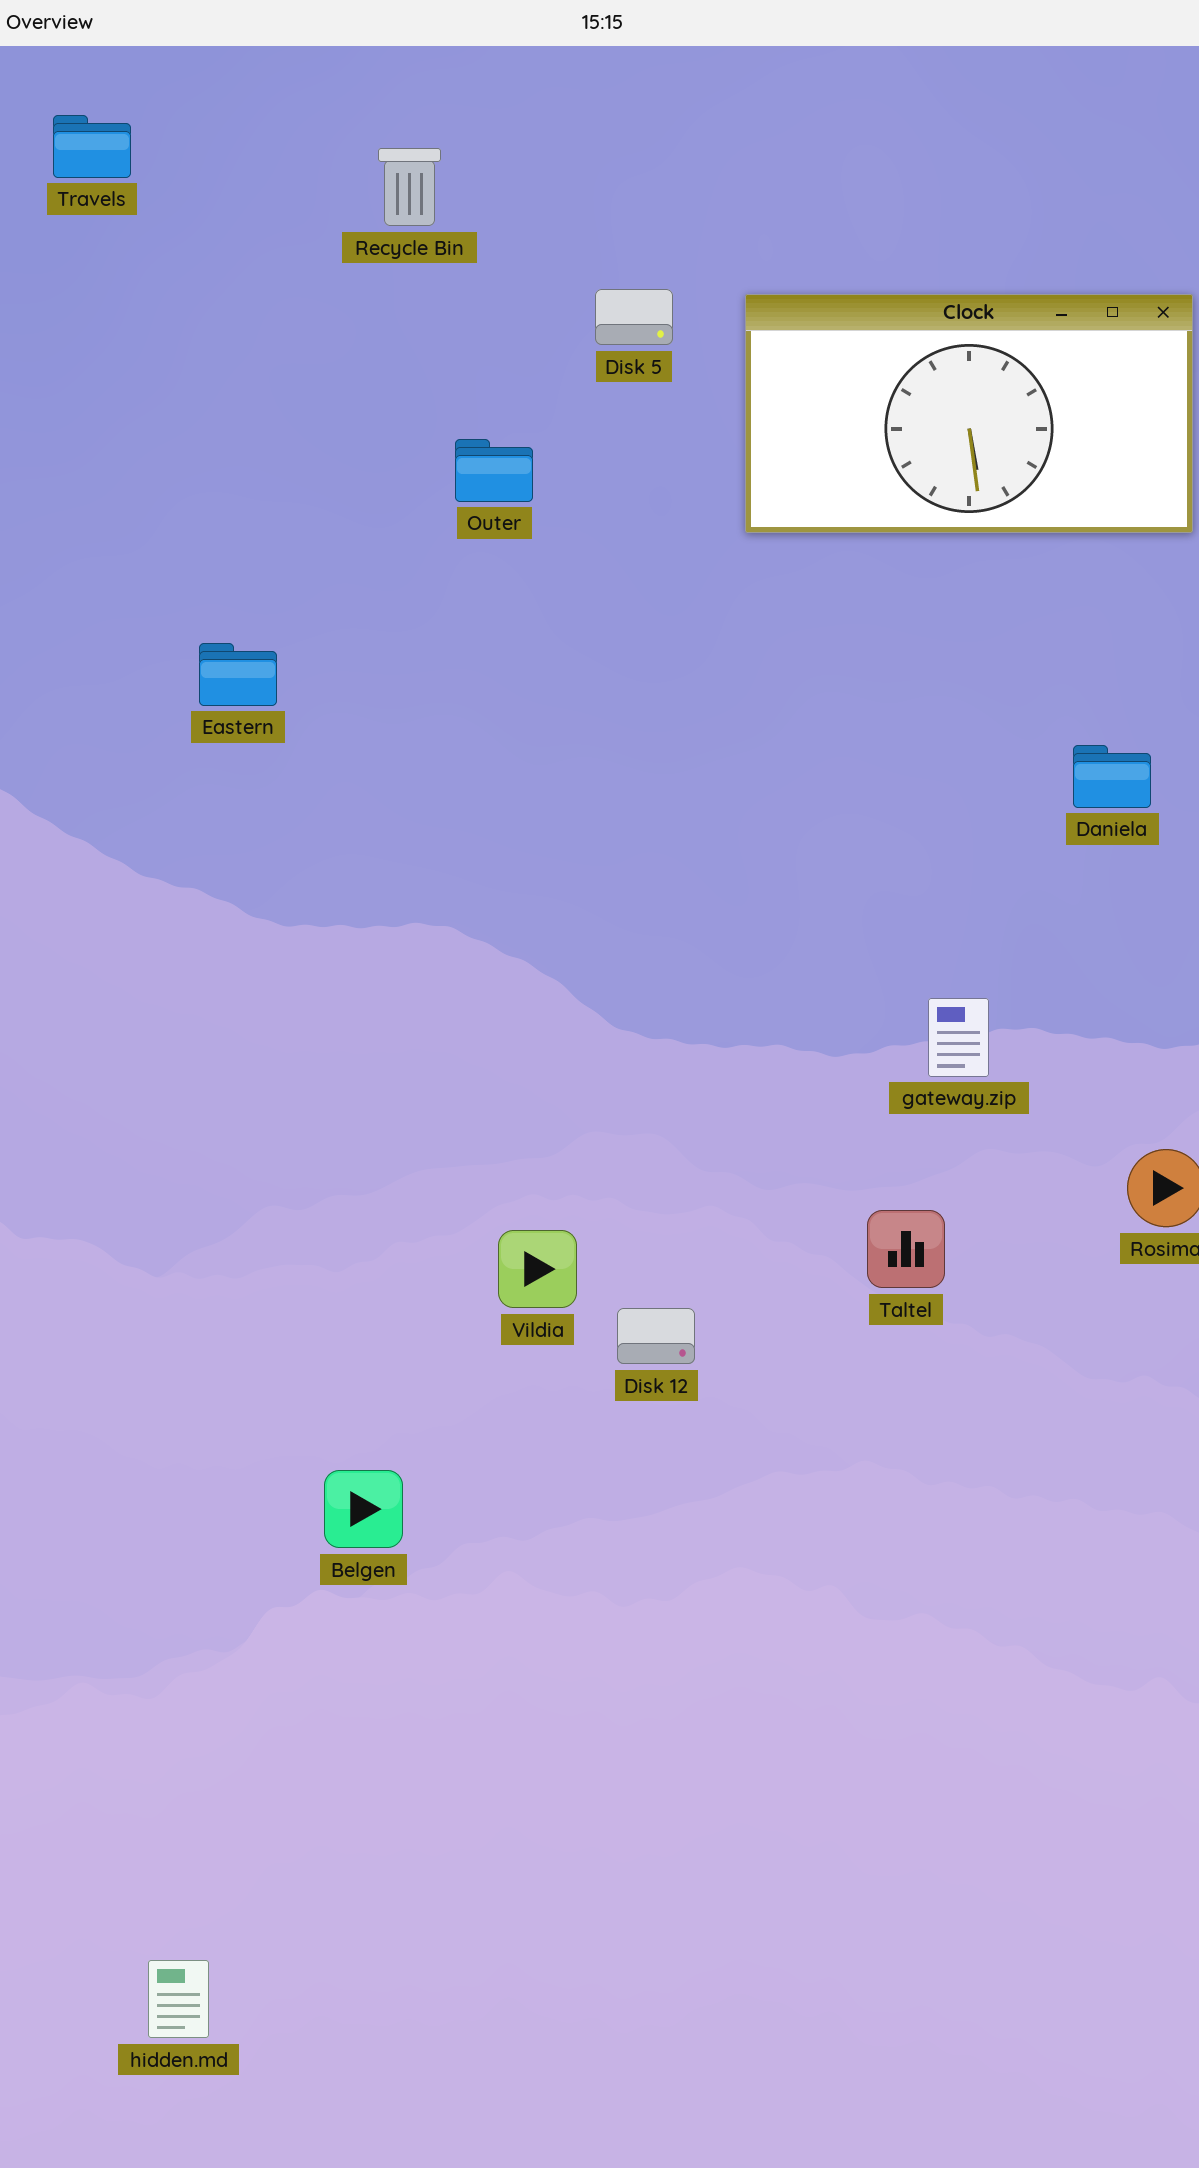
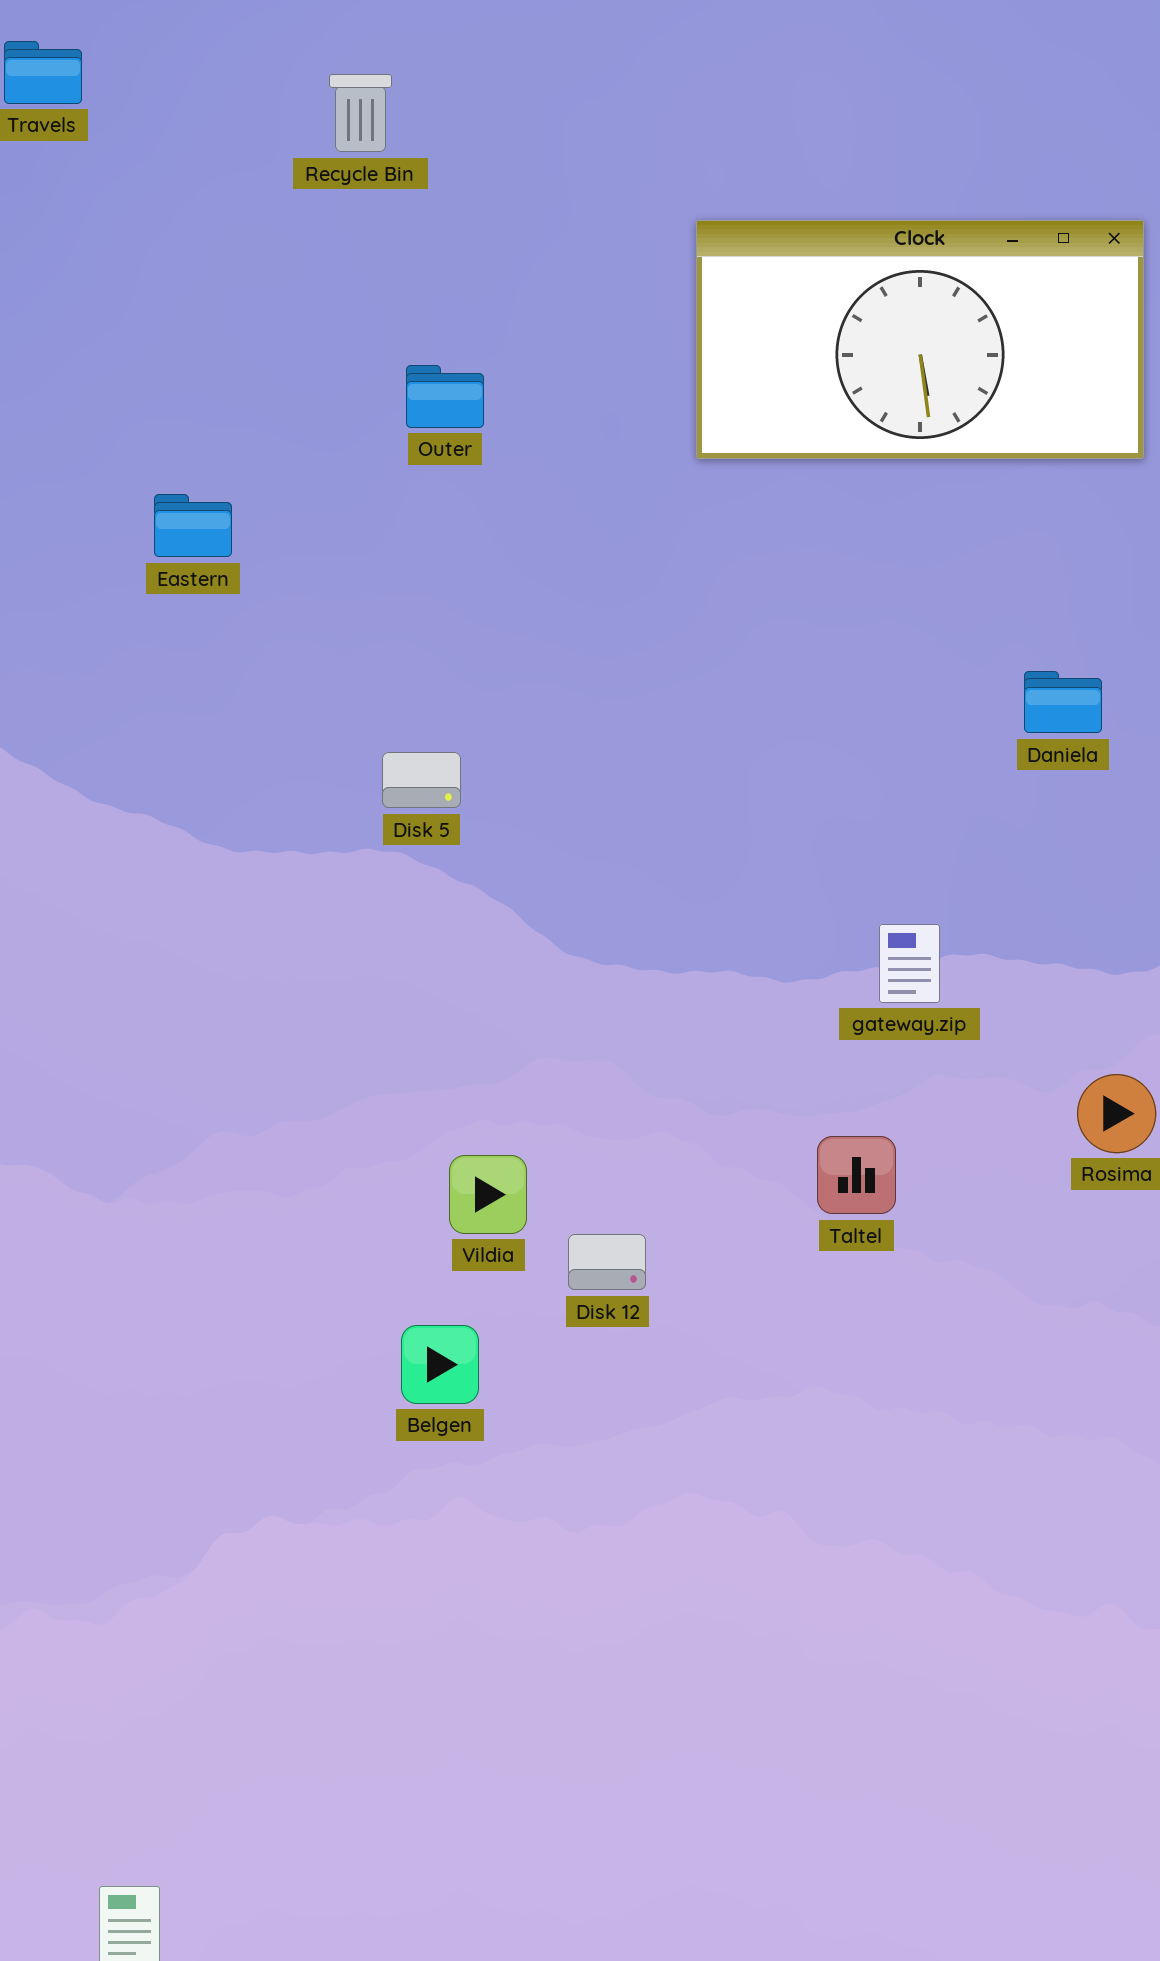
Disk 5: [595,289,673,345] -> [382,752,461,808], moved
Eastern: [199,643,277,706] -> [154,494,232,557], moved
Belgen: [324,1470,403,1548] -> [401,1325,479,1404], moved

